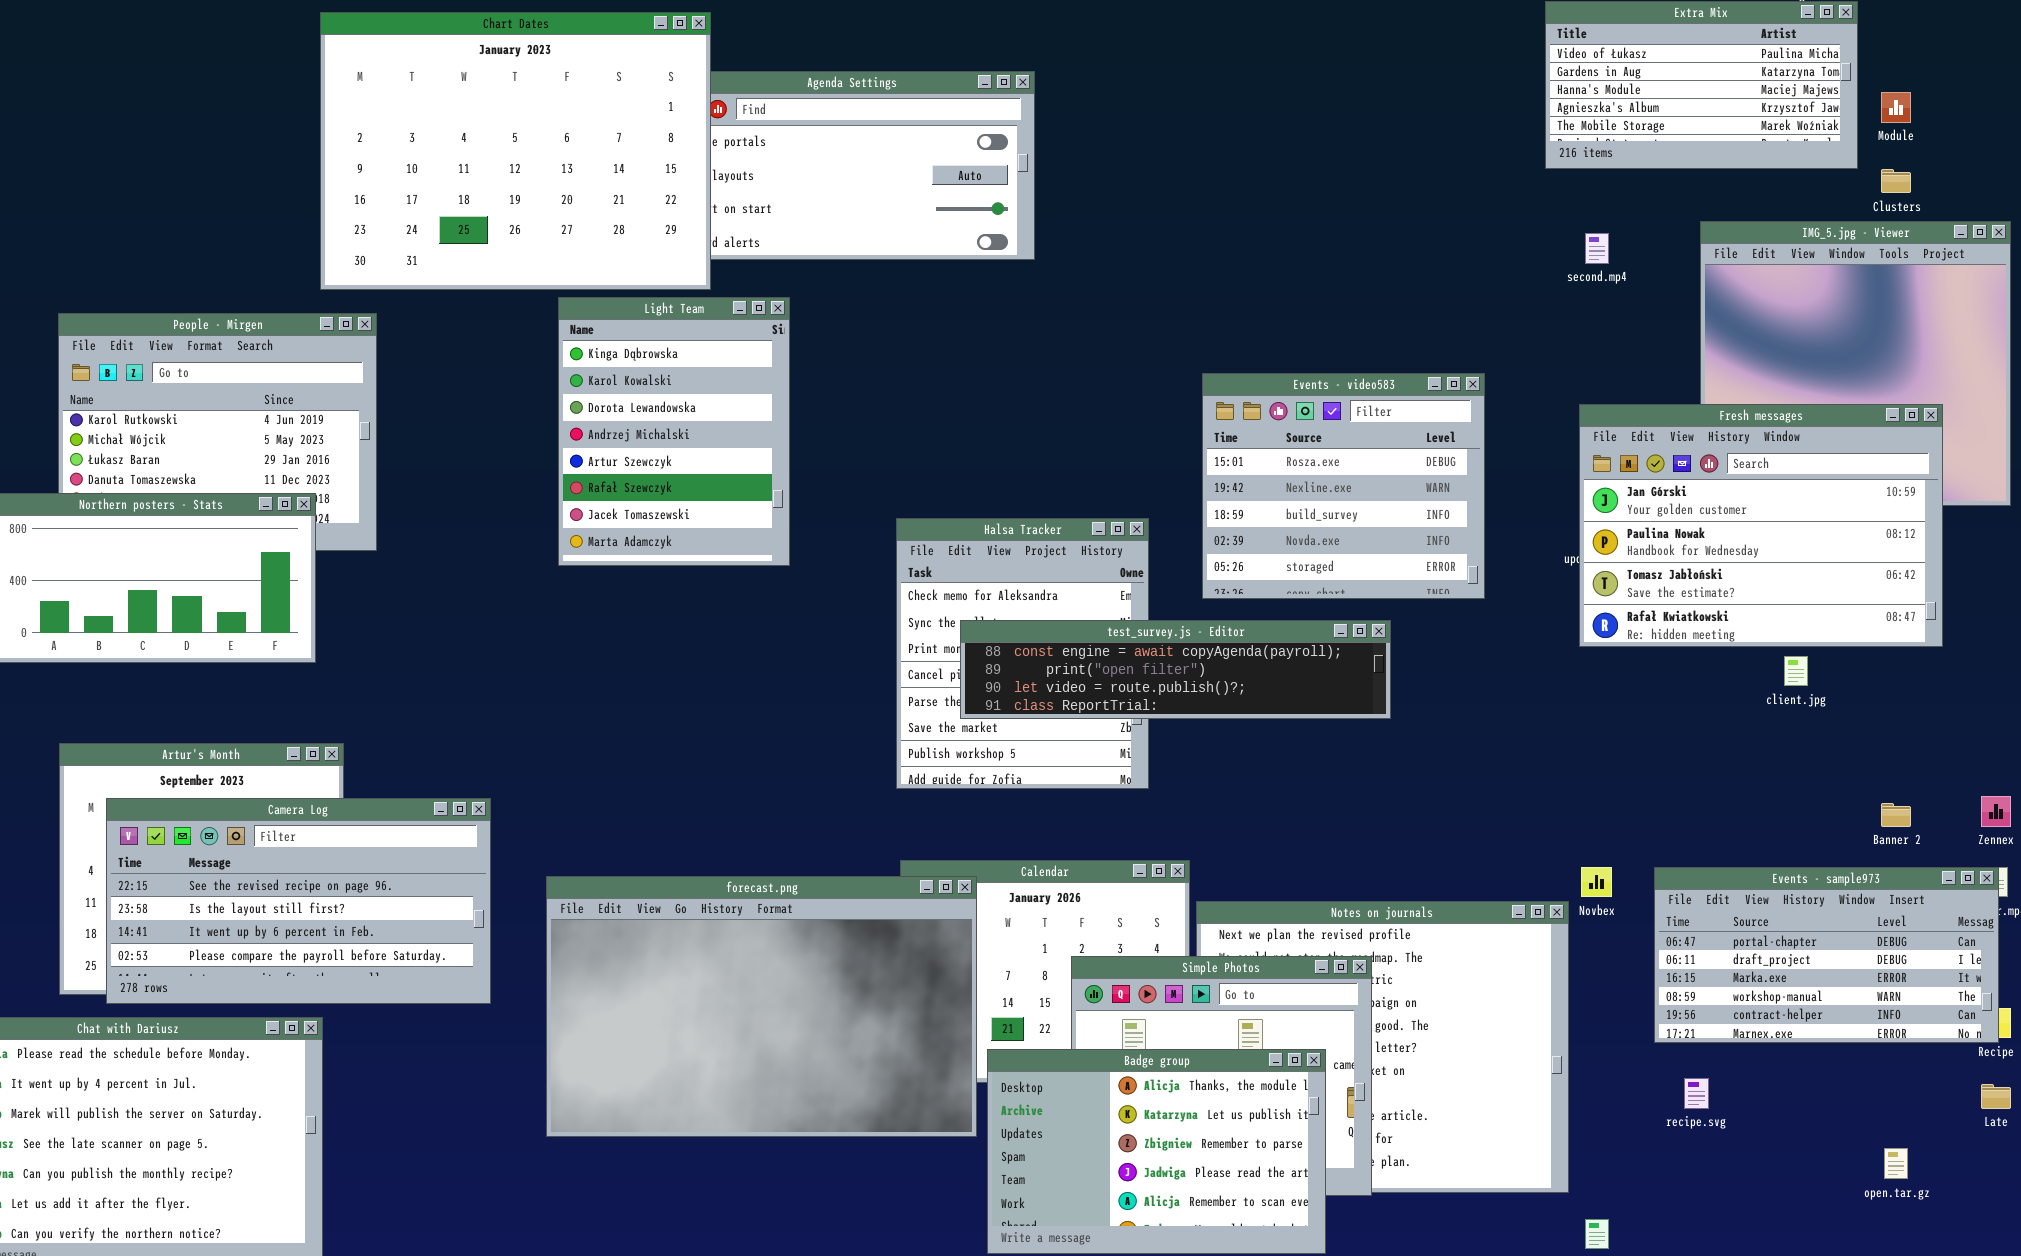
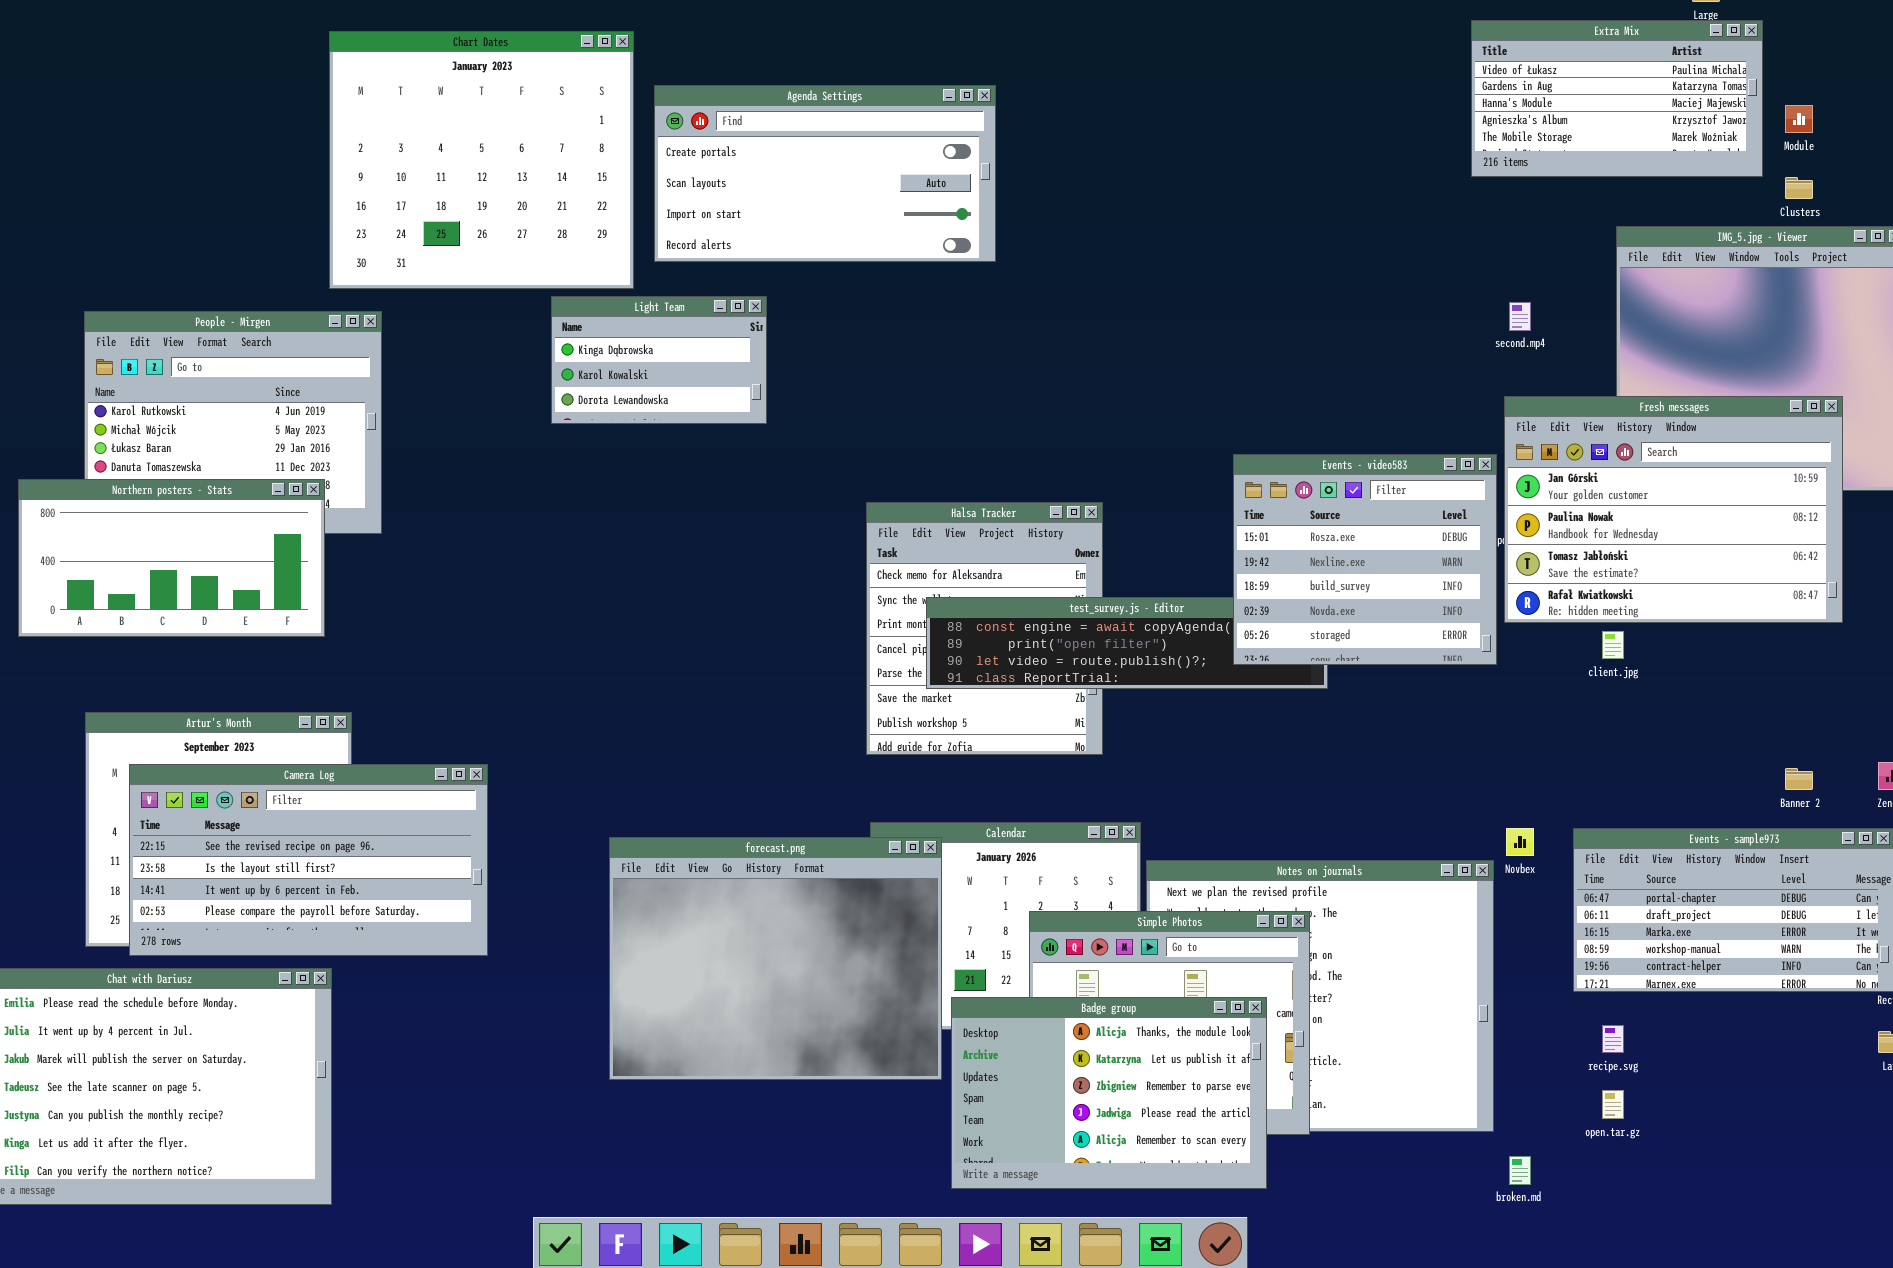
Chart Dates: [320,12,711,290] -> [329,31,634,289], resized
second.mp4: [1585,233,1609,264] -> [1509,302,1531,331], moved
Light Team: [558,297,790,566] -> [551,296,767,424], resized
Events - video583: [1202,373,1485,599] -> [1233,454,1497,665], moved
client.jpg: [1784,656,1808,686] -> [1602,631,1624,659], moved
forecast.png: [546,876,977,1137] -> [609,837,942,1080], resized
open.tar.gz: [1884,1148,1908,1179] -> [1602,1090,1624,1119], moved

